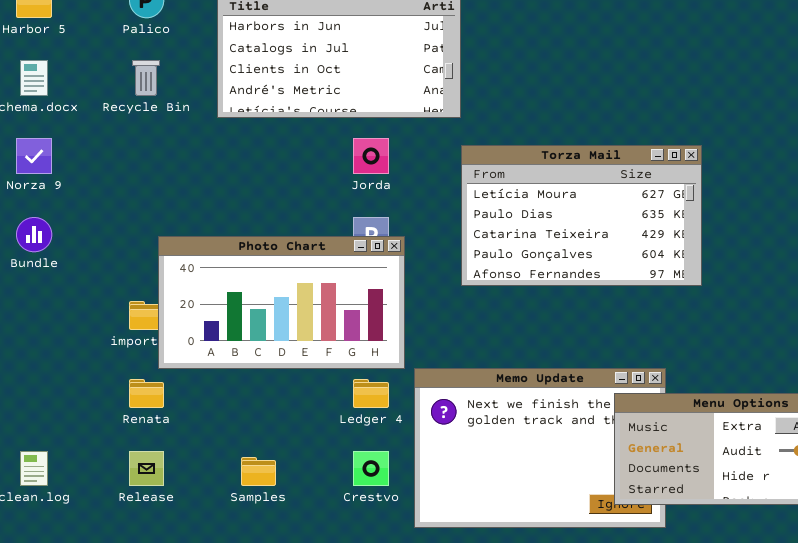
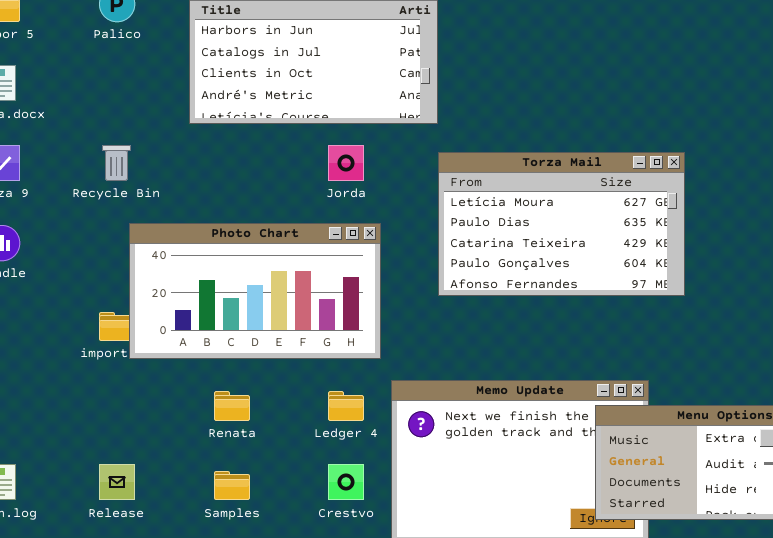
Recycle Bin: [132,60,160,96] -> [102,145,131,181], moved
Photo Chart: [158,236,405,369] -> [129,223,381,359], moved
Renata: [129,379,164,408] -> [214,391,250,421], moved

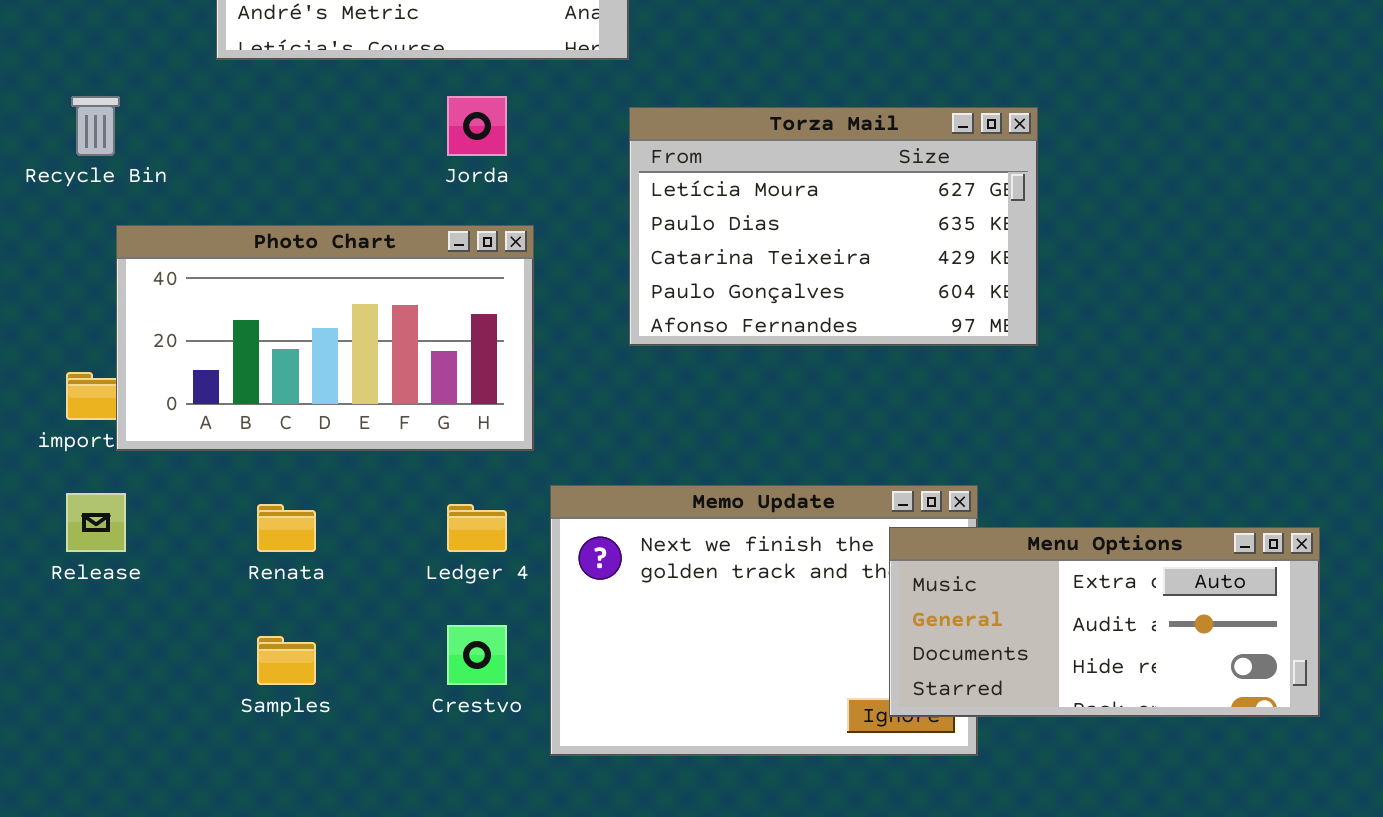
Release: [99,464,135,500] -> [66,493,126,552], moved

